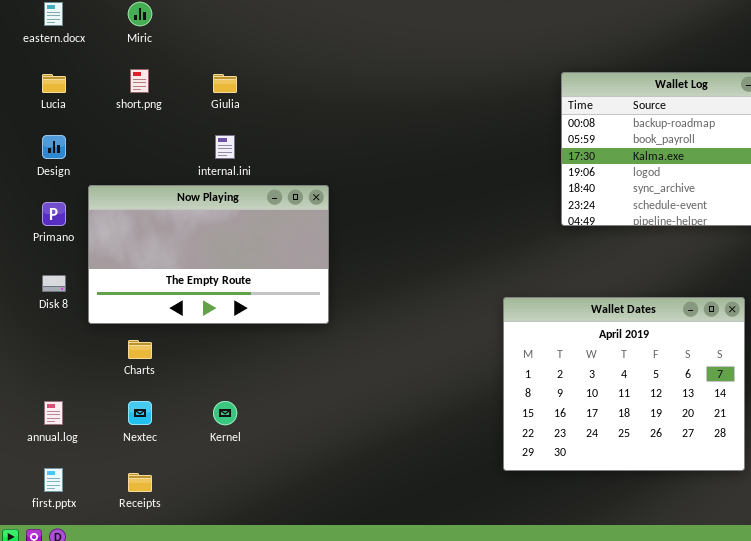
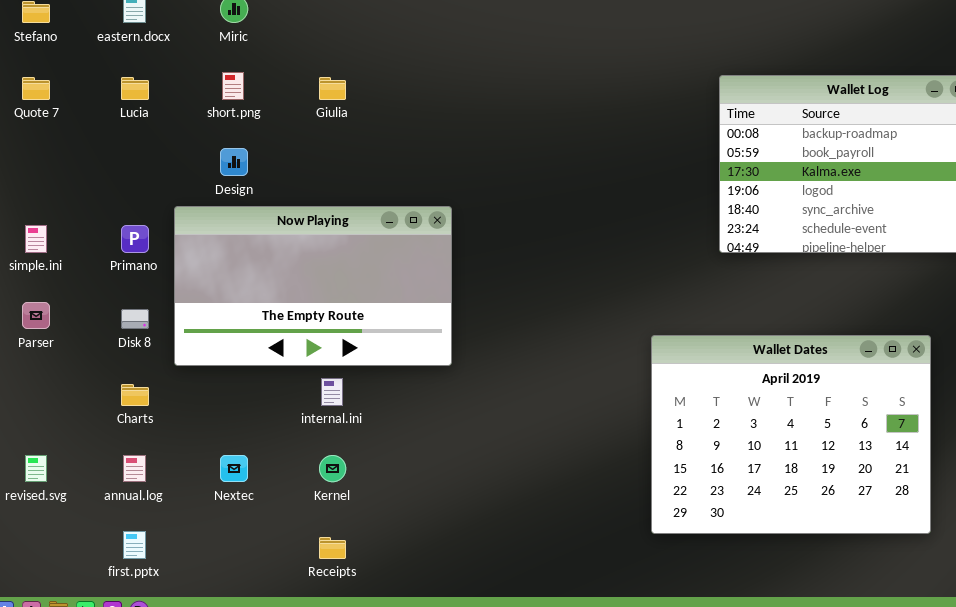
Design: [42,135,66,159] -> [220,148,248,176], moved
internal.ini: [215,135,235,159] -> [321,378,343,406], moved
Charts: [128,340,152,359] -> [121,384,149,406], moved
Receipts: [128,473,152,492] -> [319,537,346,559], moved

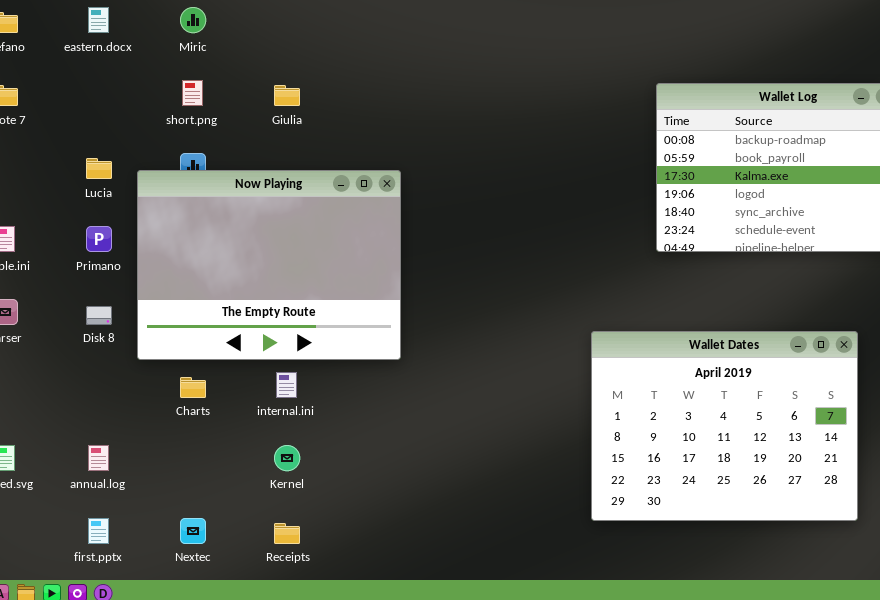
Lucia: [121,77,149,100] -> [86,158,112,179], moved
Now Playing: [174,206,452,366] -> [137,170,401,360], resized
Charts: [121,384,149,406] -> [180,377,206,398], moved
Nextec: [220,455,248,482] -> [180,518,206,544], moved

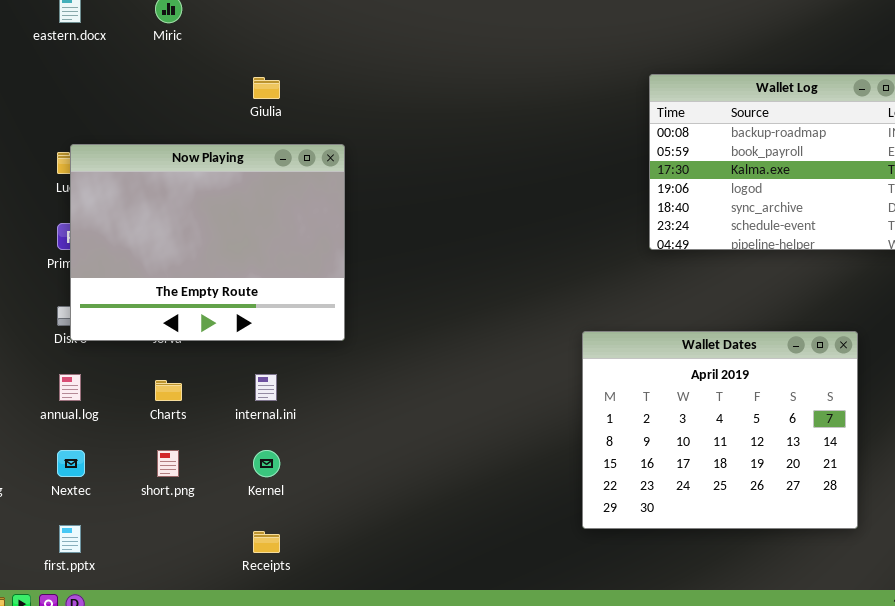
short.png: [182,80,203,106] -> [157,450,179,477], moved
Now Playing: [137,170,401,360] -> [70,144,345,341], moved
annual.log: [88,445,109,471] -> [59,374,81,401], moved
Nextec: [180,518,206,544] -> [57,450,85,477], moved

